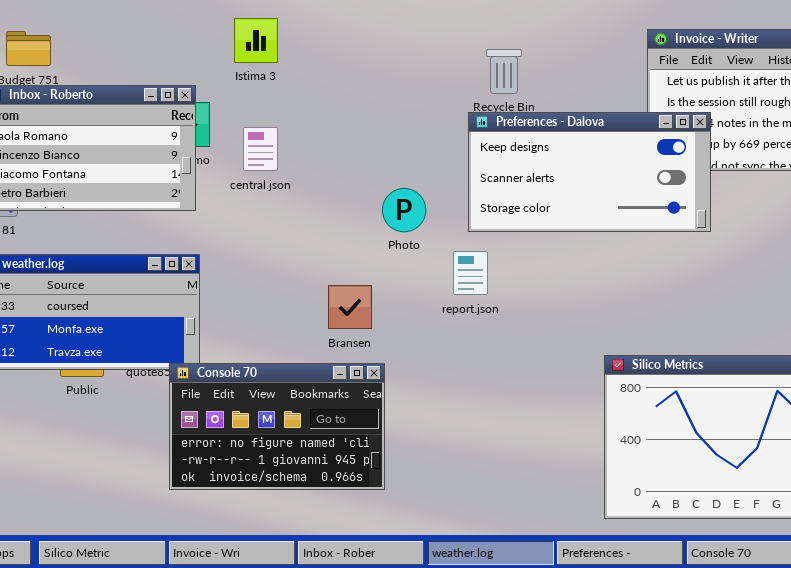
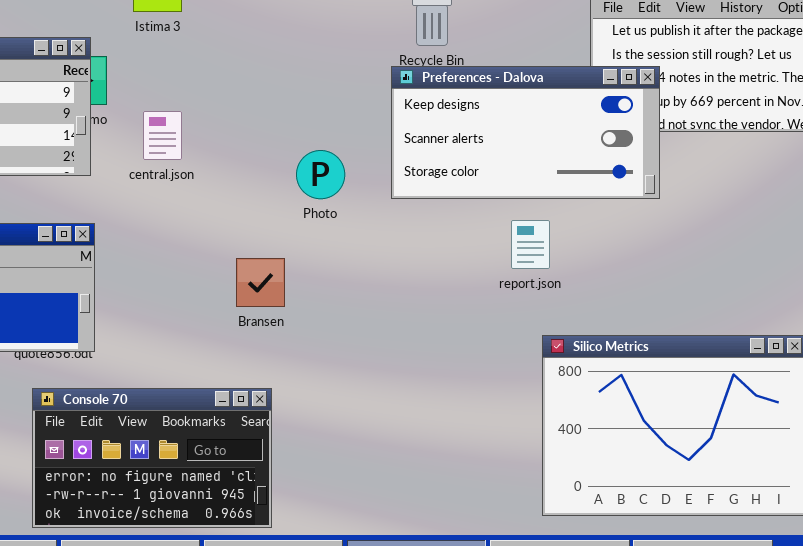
central.json: [243,127,278,171] -> [143,111,182,160], moved
report.json: [453,251,488,295] -> [511,220,550,269], moved
Console 70: [169,363,385,490] -> [32,388,272,528], moved

